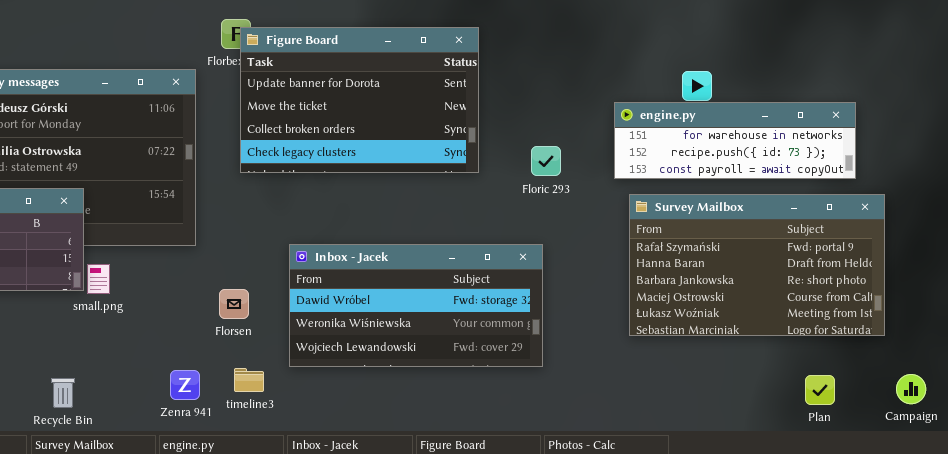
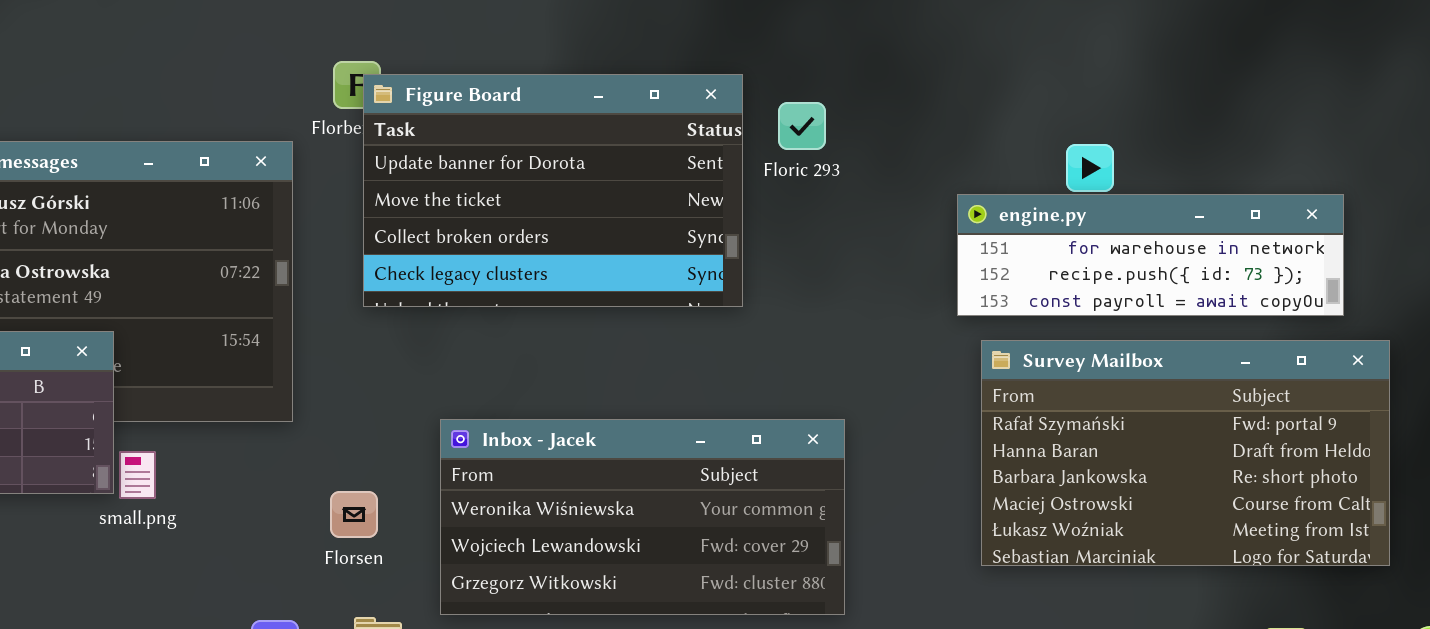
Floric 293: [531,146,561,176] -> [778,102,826,150], moved
Inbox - Jacek: [289,244,543,367] -> [440,419,845,615], scrolled down 1 row

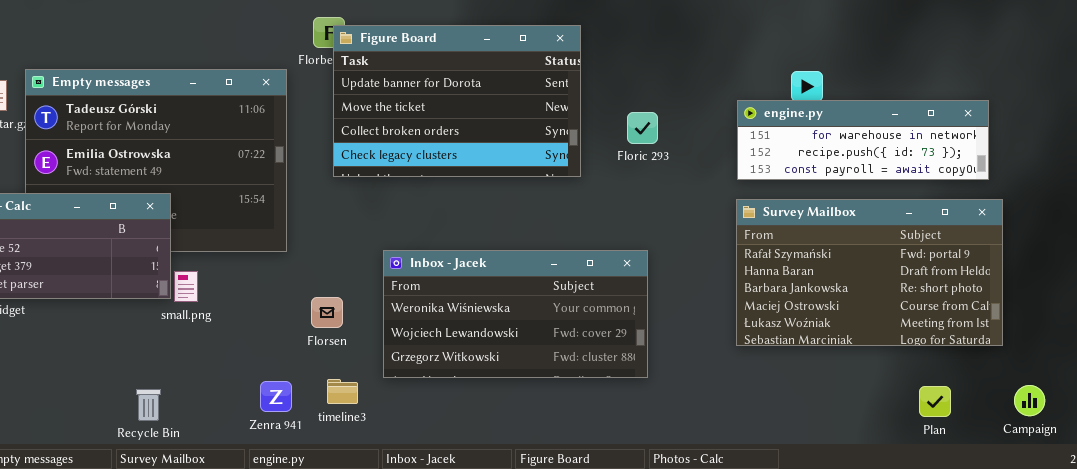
Floric 293: [778,102,826,150] -> [627,112,658,144], moved
engine.py: [957,194,1344,316] -> [737,100,989,180], moved

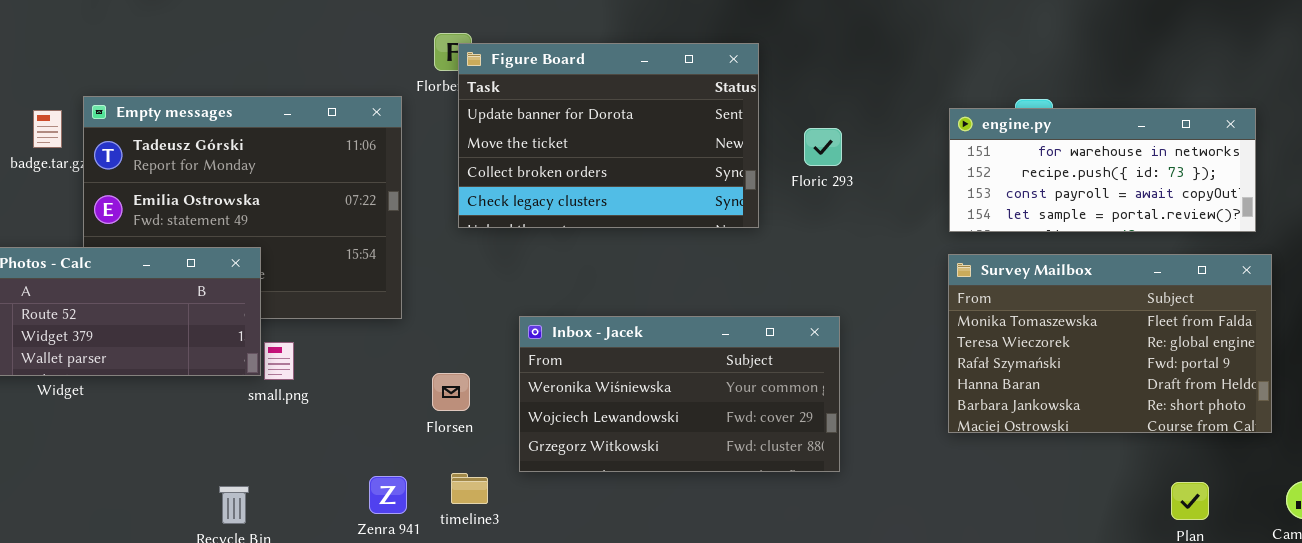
engine.py: [737,100,989,180] -> [949,108,1256,232], resized
Floric 293: [627,112,658,144] -> [804,128,842,166], moved
Survey Mailbox: [736,199,1003,346] -> [948,254,1272,433], scrolled up 2 rows

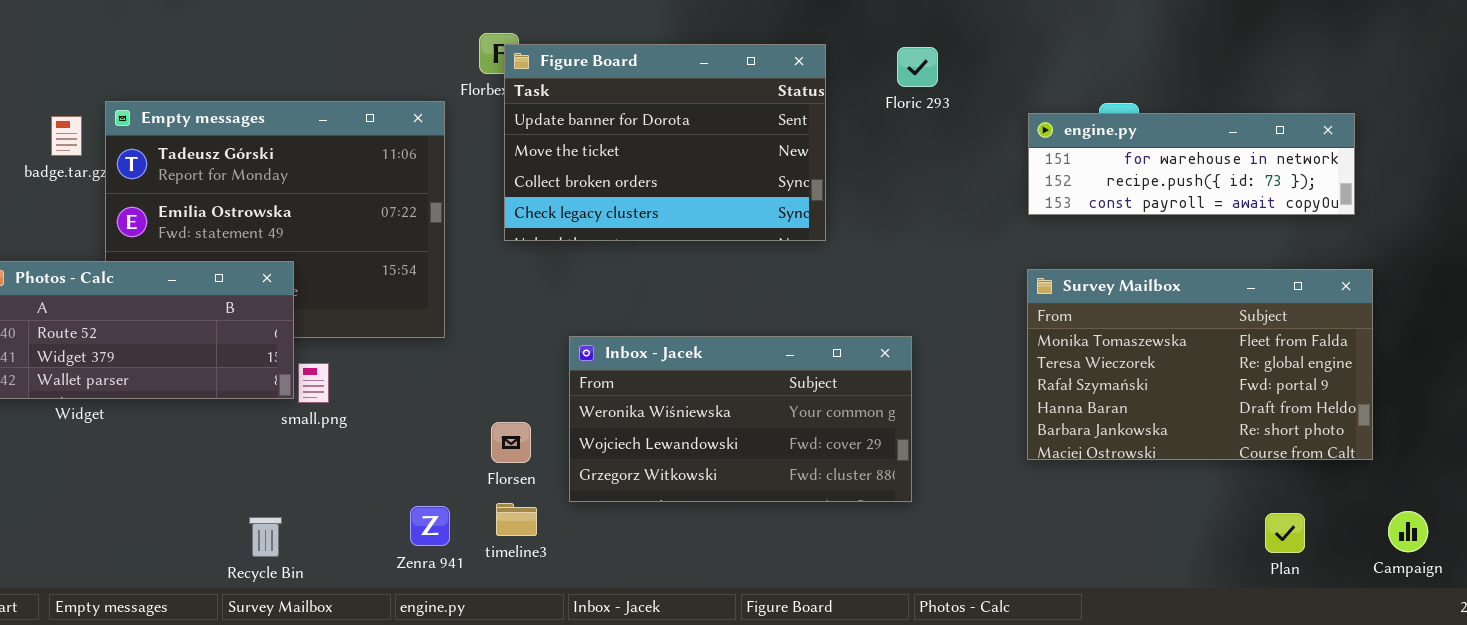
engine.py: [949,108,1256,232] -> [1028,113,1355,215], resized
Floric 293: [804,128,842,166] -> [897,47,938,87], moved
Florsen: [432,373,470,411] -> [491,422,531,463], moved

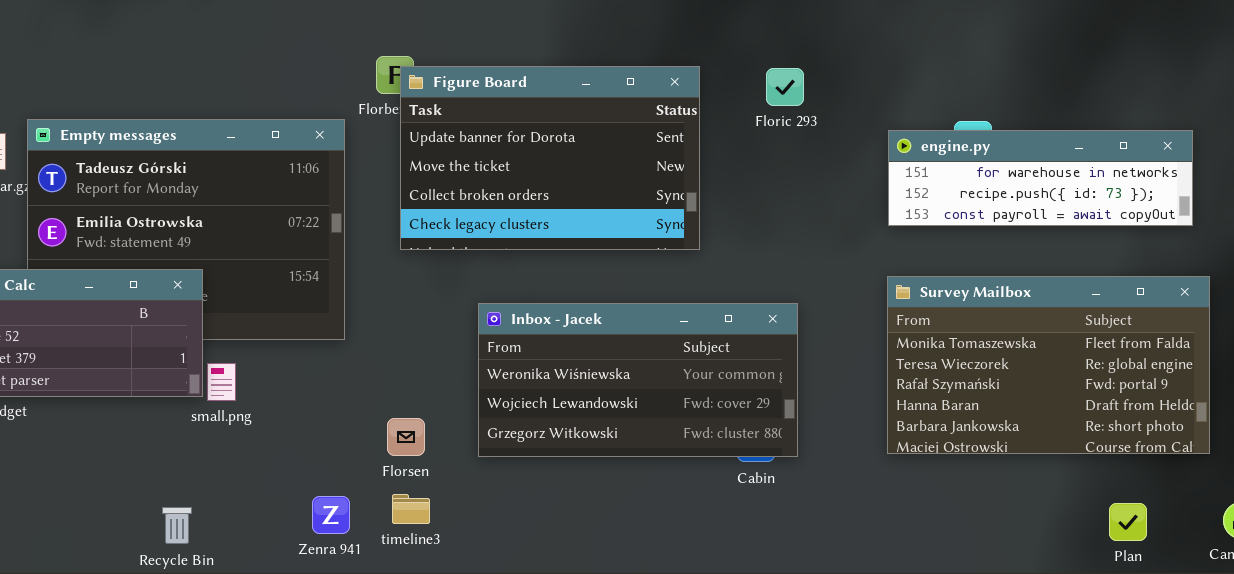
Inbox - Jacek: [569,336,912,502] -> [478,303,798,457], moved

